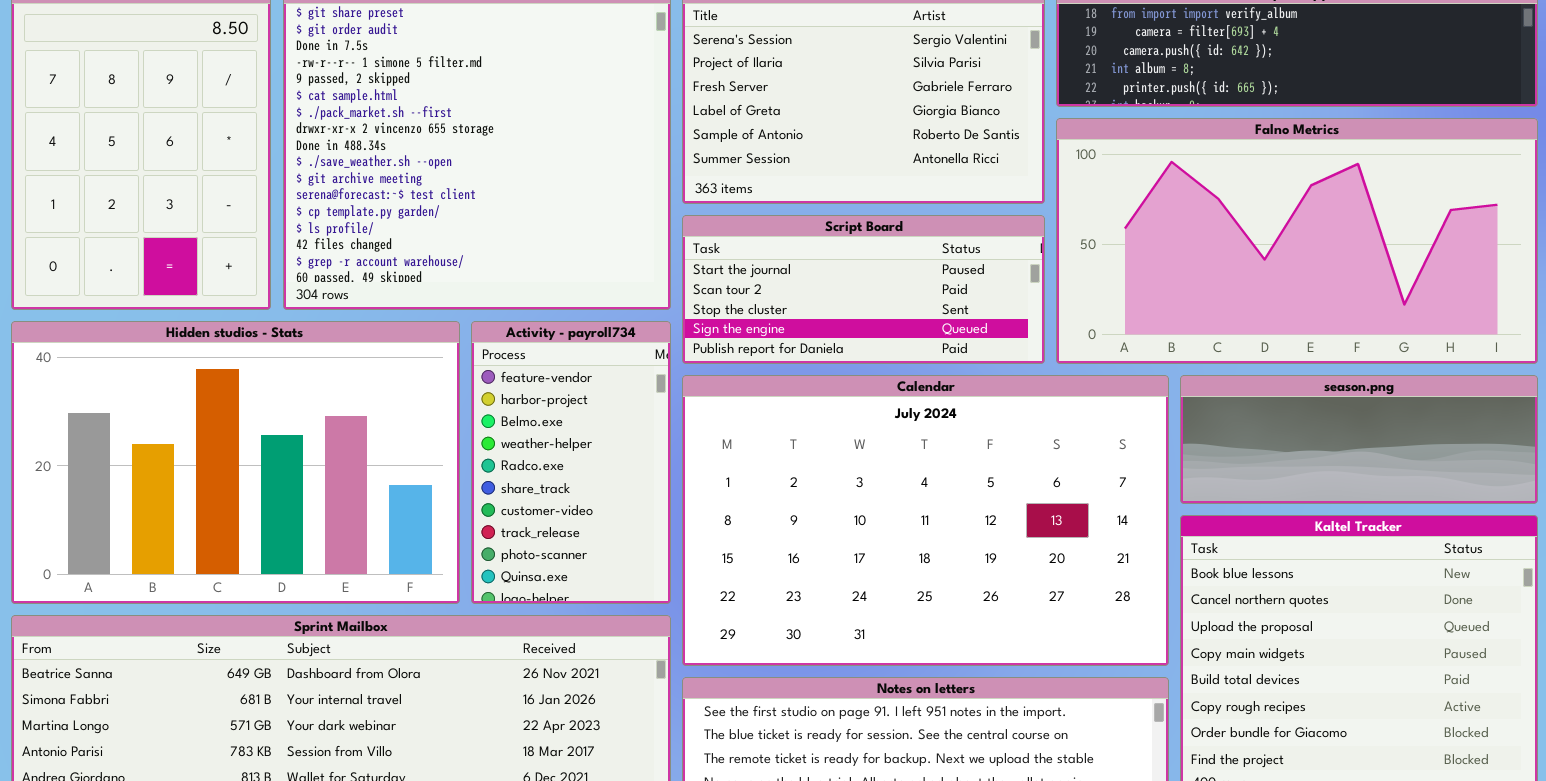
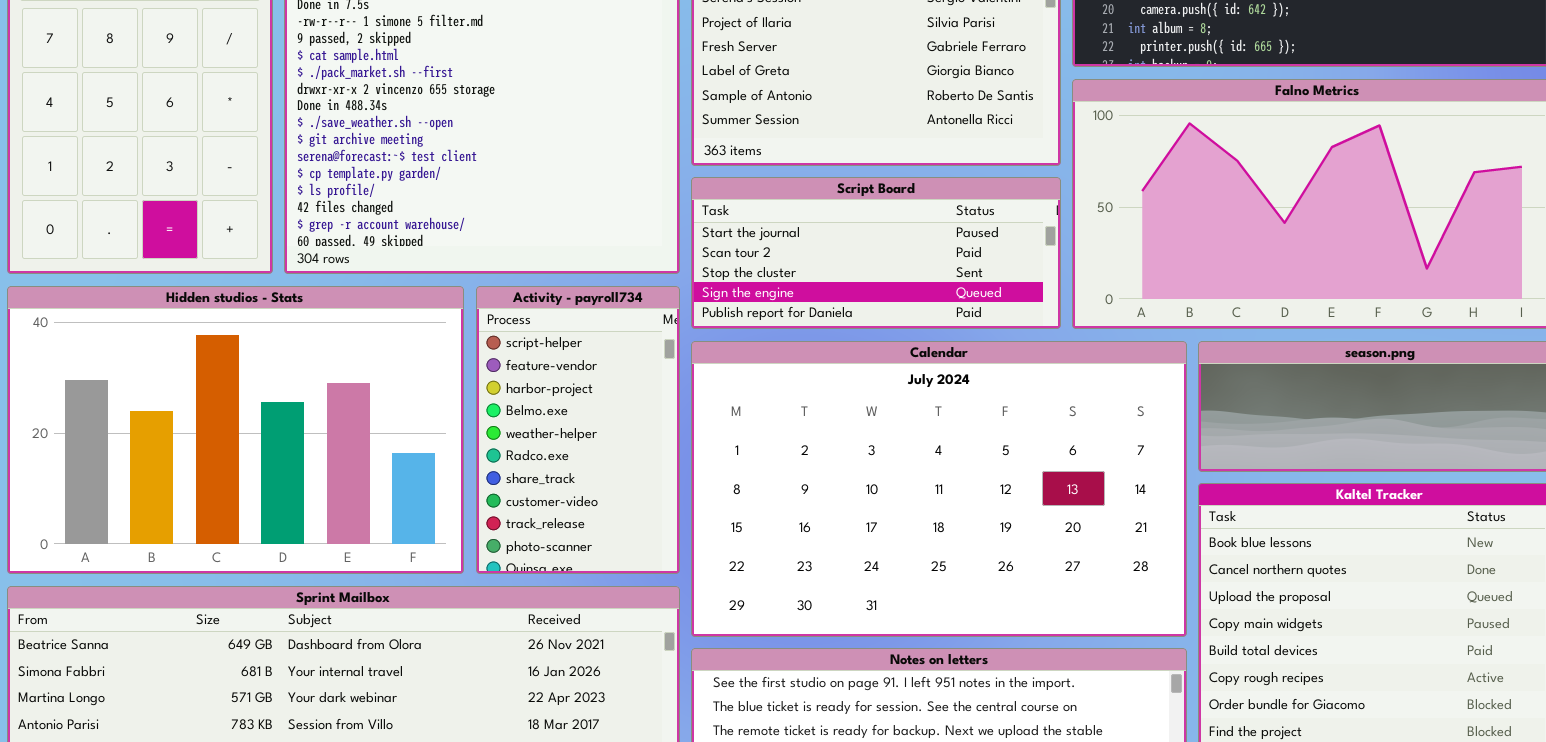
Activity - payroll734: [471,321,671,604] -> [476,286,680,574], scrolled up 1 row

